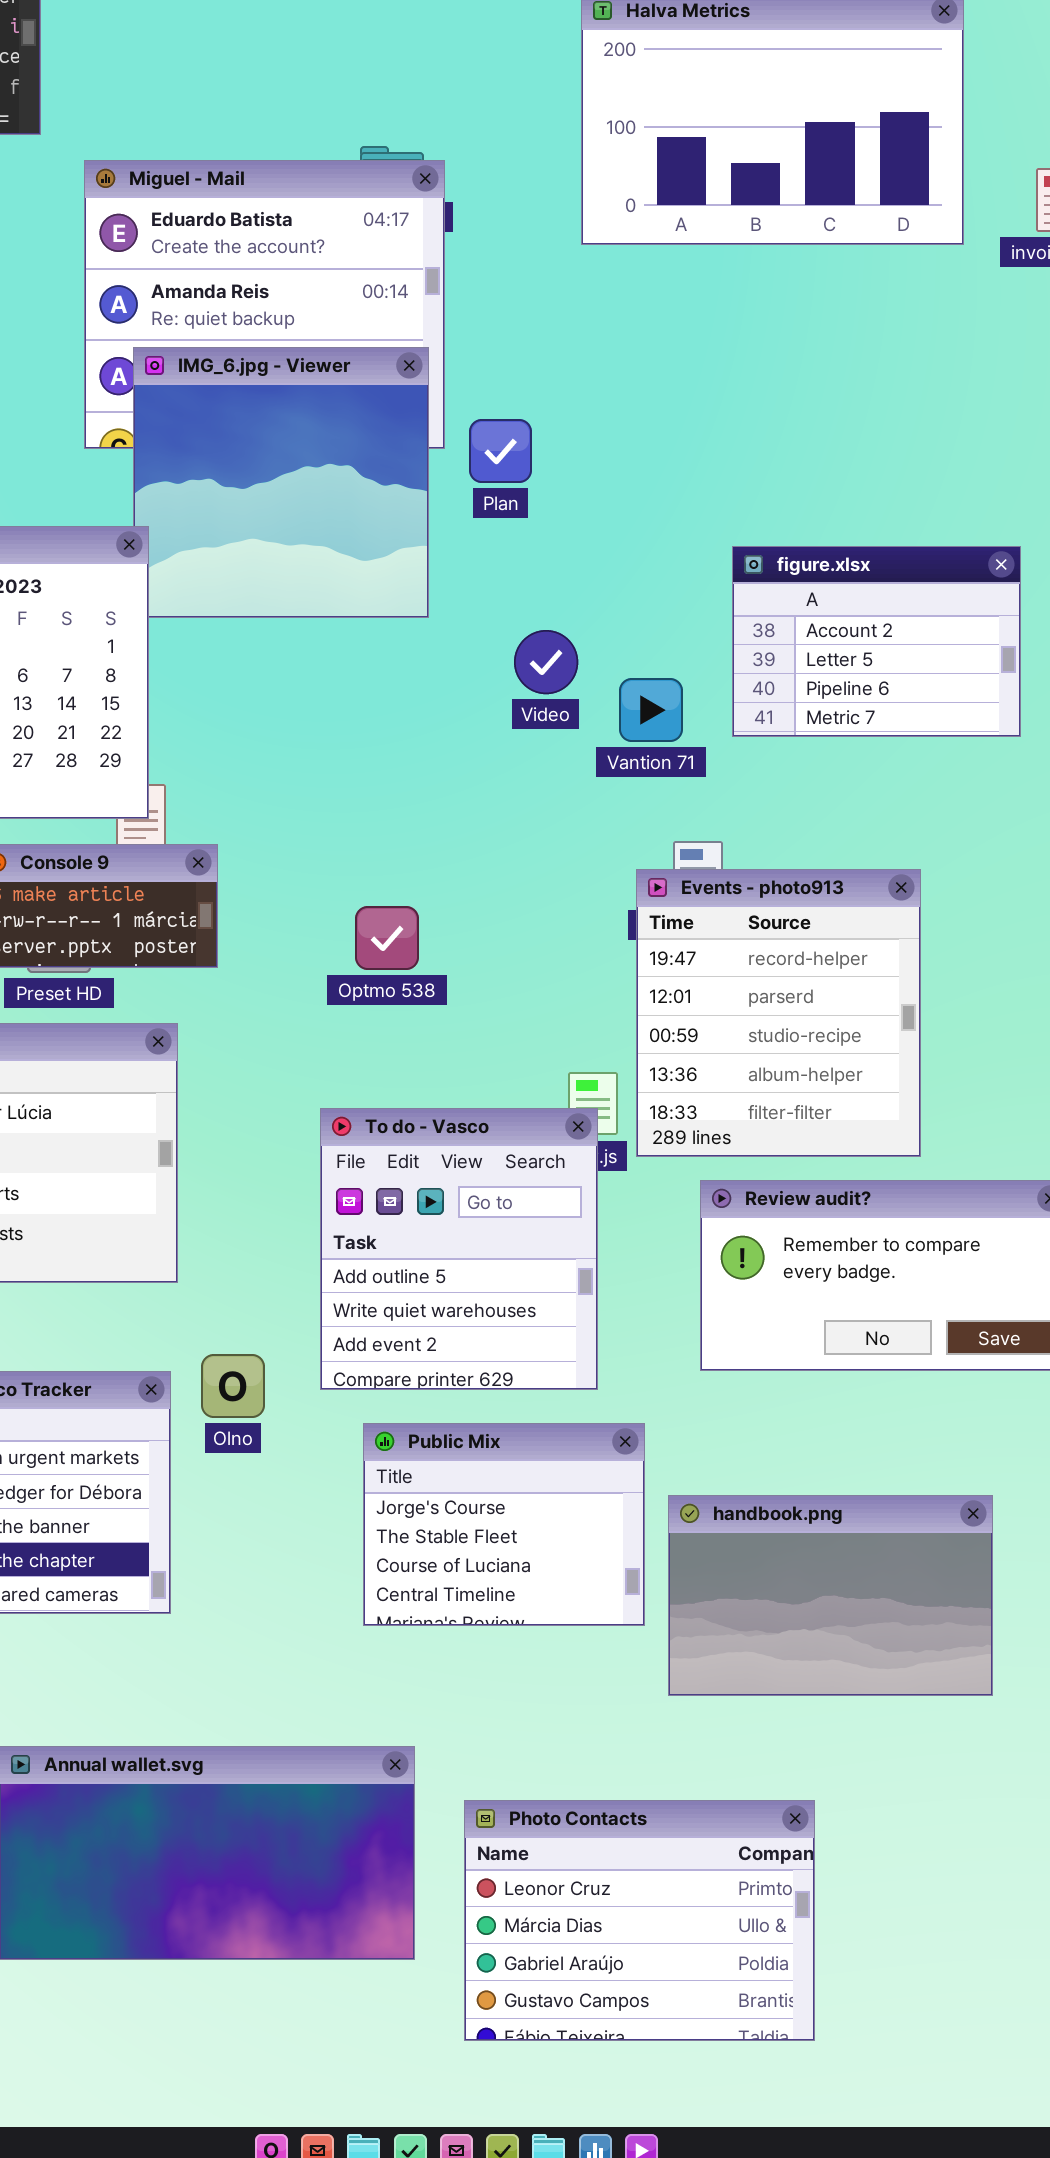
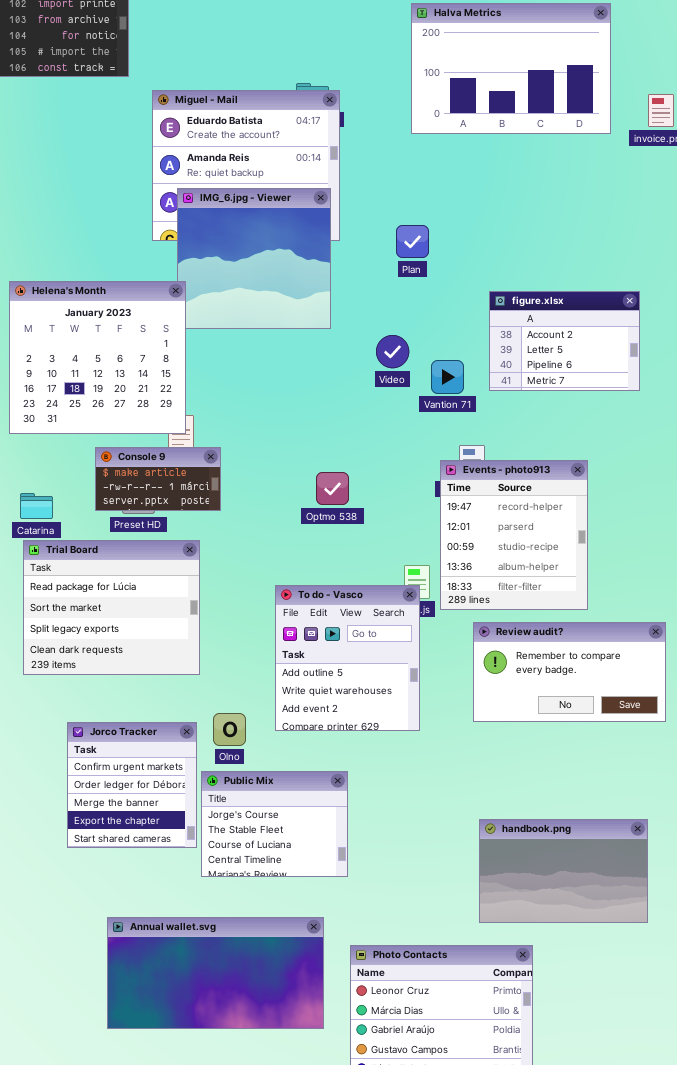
Plan: [469,419,532,483] -> [396,225,429,258], moved
Optmo 538: [355,906,419,970] -> [316,472,349,505], moved
Public Mix: [363,1423,645,1626] -> [201,771,348,877], moved
handbook.png: [668,1495,993,1696] -> [479,819,648,923], moved

